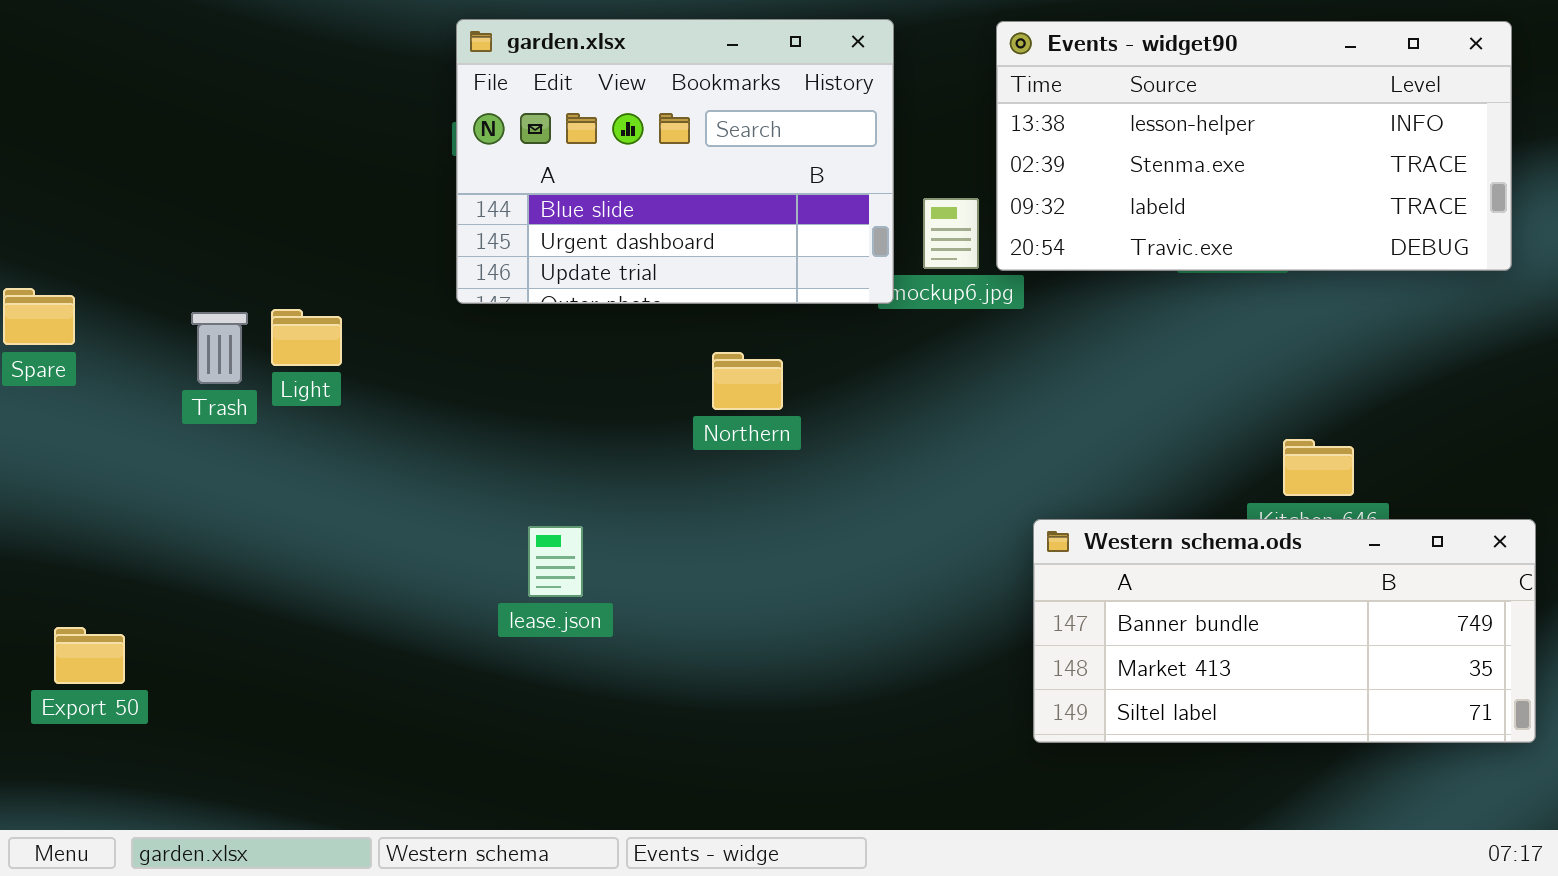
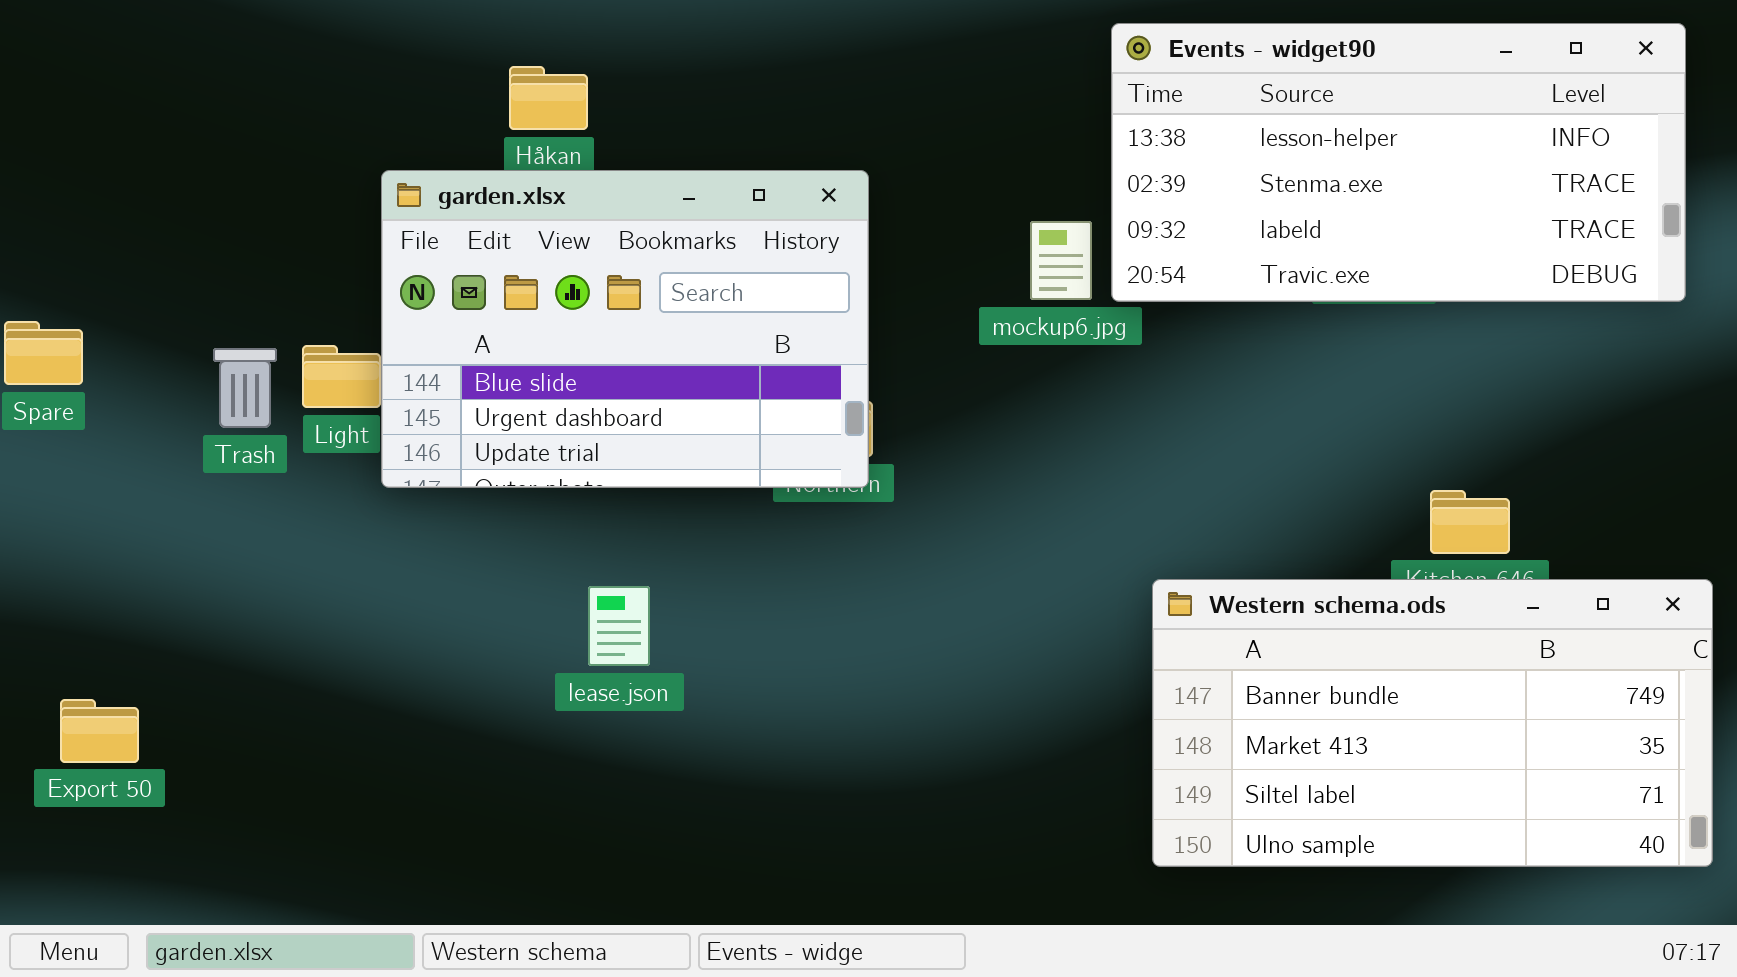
garden.xlsx: [456,19,894,304] -> [381,170,869,488], moved
Western schema.ods: [1033,519,1536,743] -> [1152,579,1713,867], resized

